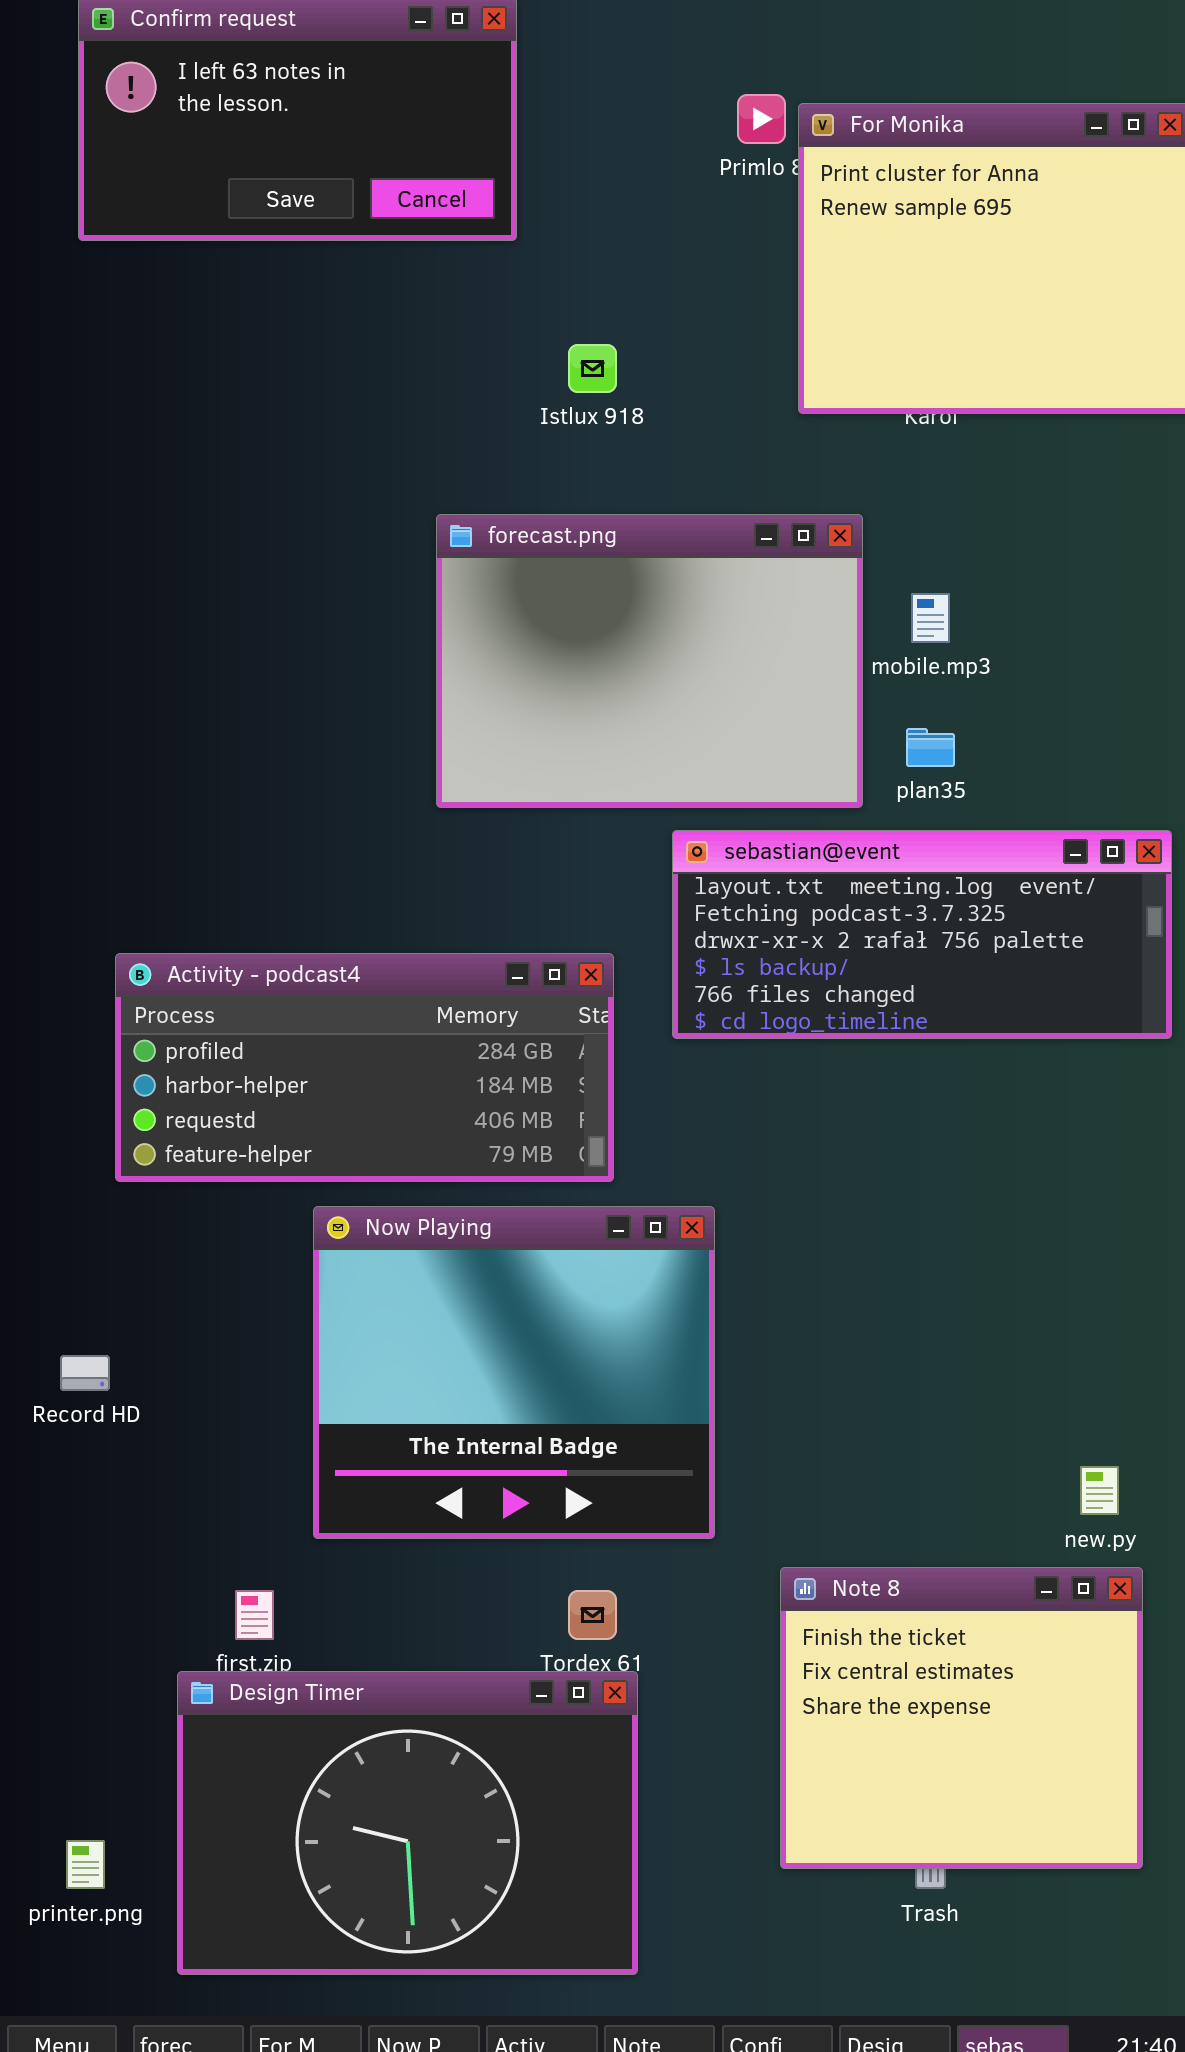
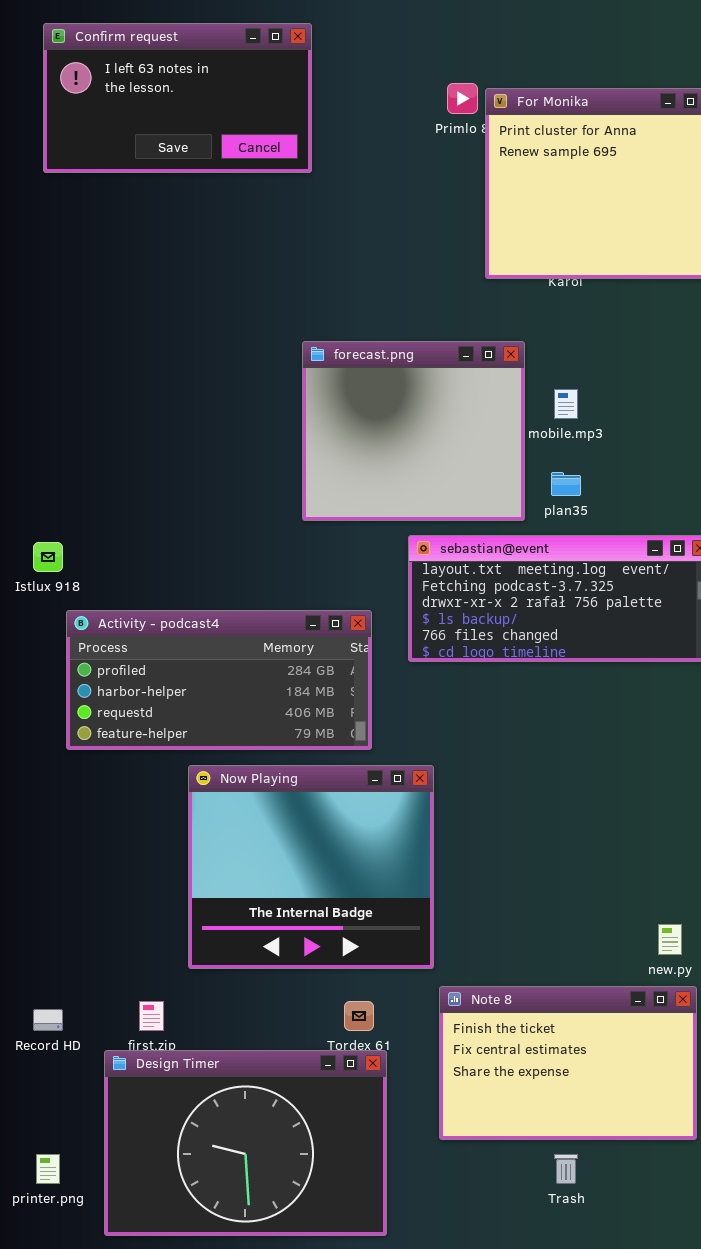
Istlux 918: [568,344,617,393] -> [33,542,63,572], moved
forecast.png: [436,514,863,808] -> [302,341,525,521], resized
Record HD: [60,1355,110,1391] -> [33,1009,63,1031], moved
Note 8: [780,1567,1143,1869] -> [439,986,697,1140], resized

